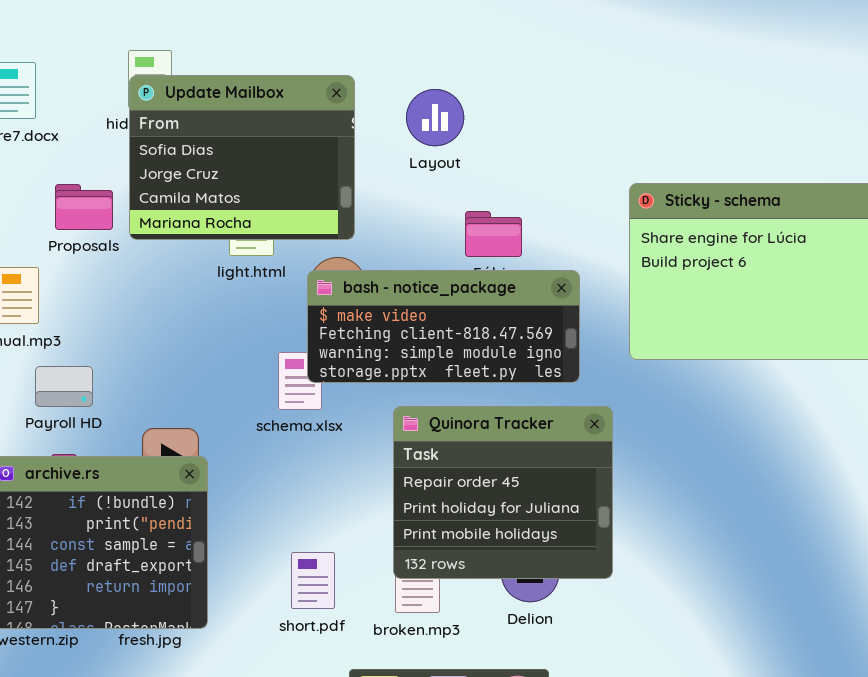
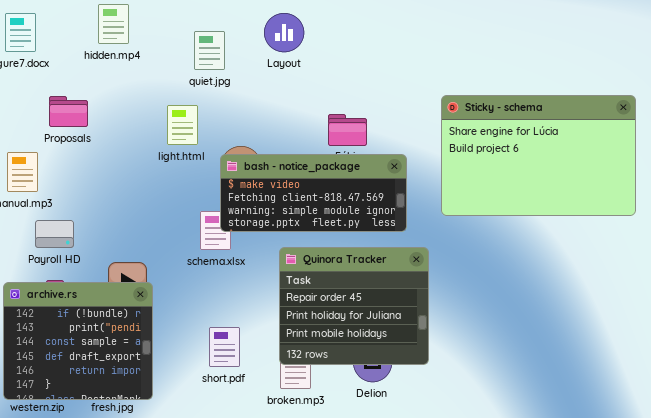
Update Mailbox: [129,75,355,240] -> none, closed
Layout: [406,89,464,146] -> [264,13,304,52], moved
short.pdf: [291,552,335,609] -> [209,327,240,367], moved

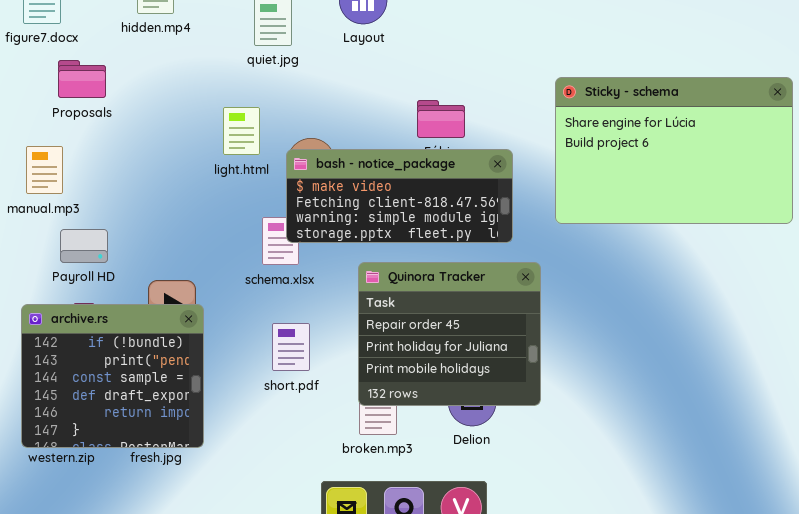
Proposals: [49,96,88,127] -> [58,60,106,98], moved
light.html: [167,105,198,145] -> [223,107,260,155], moved
short.pdf: [209,327,240,367] -> [272,323,310,371], moved

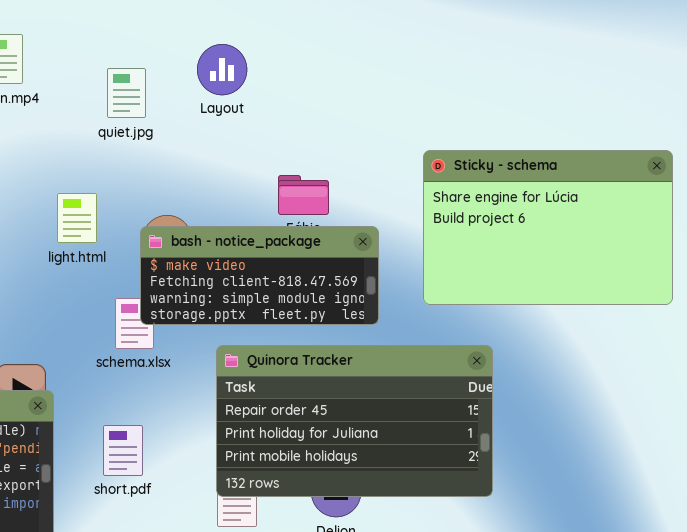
light.html: [223,107,260,155] -> [57,193,97,243], moved
Quinora Tracker: [358,262,541,406] -> [216,345,493,497], resized
short.pdf: [272,323,310,371] -> [103,425,143,476], moved

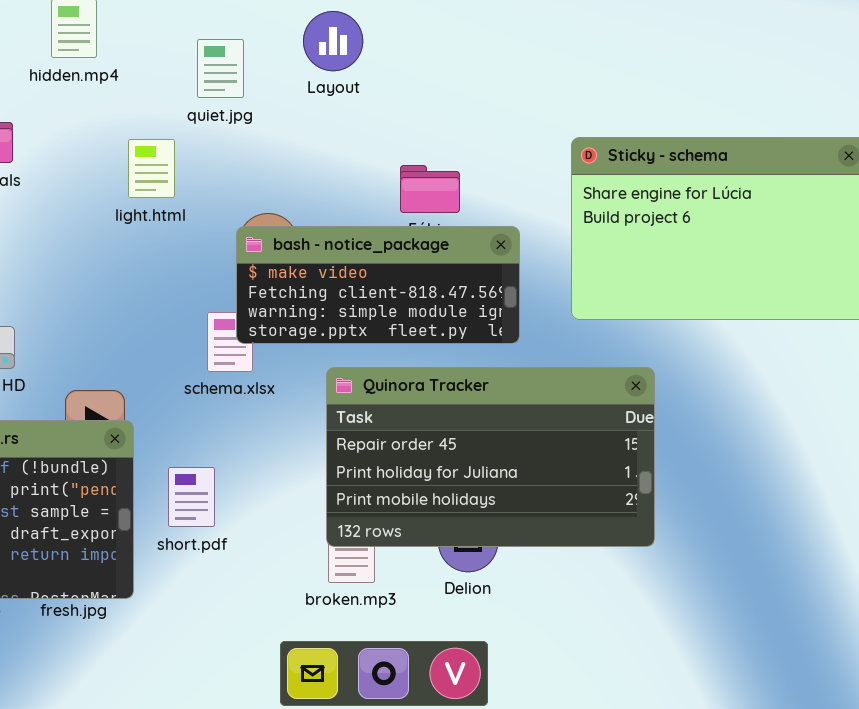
light.html: [57,193,97,243] -> [128,139,175,198], moved
short.pdf: [103,425,143,476] -> [168,467,215,527], moved

